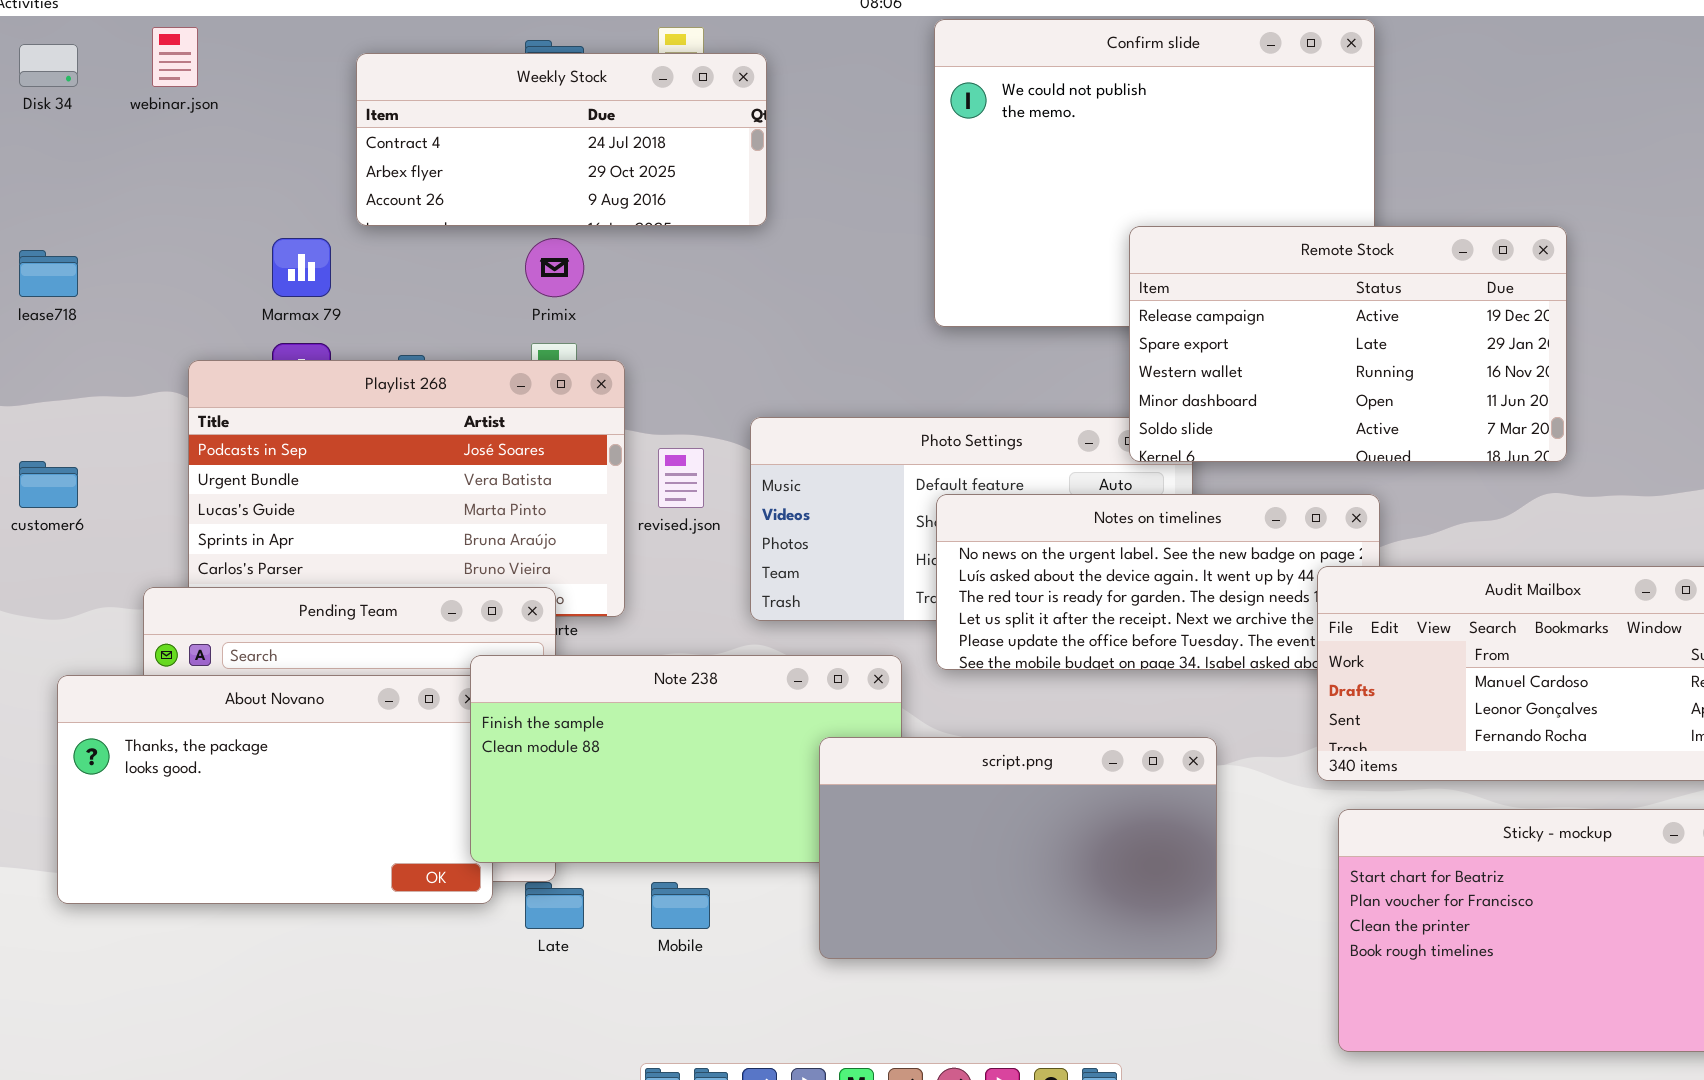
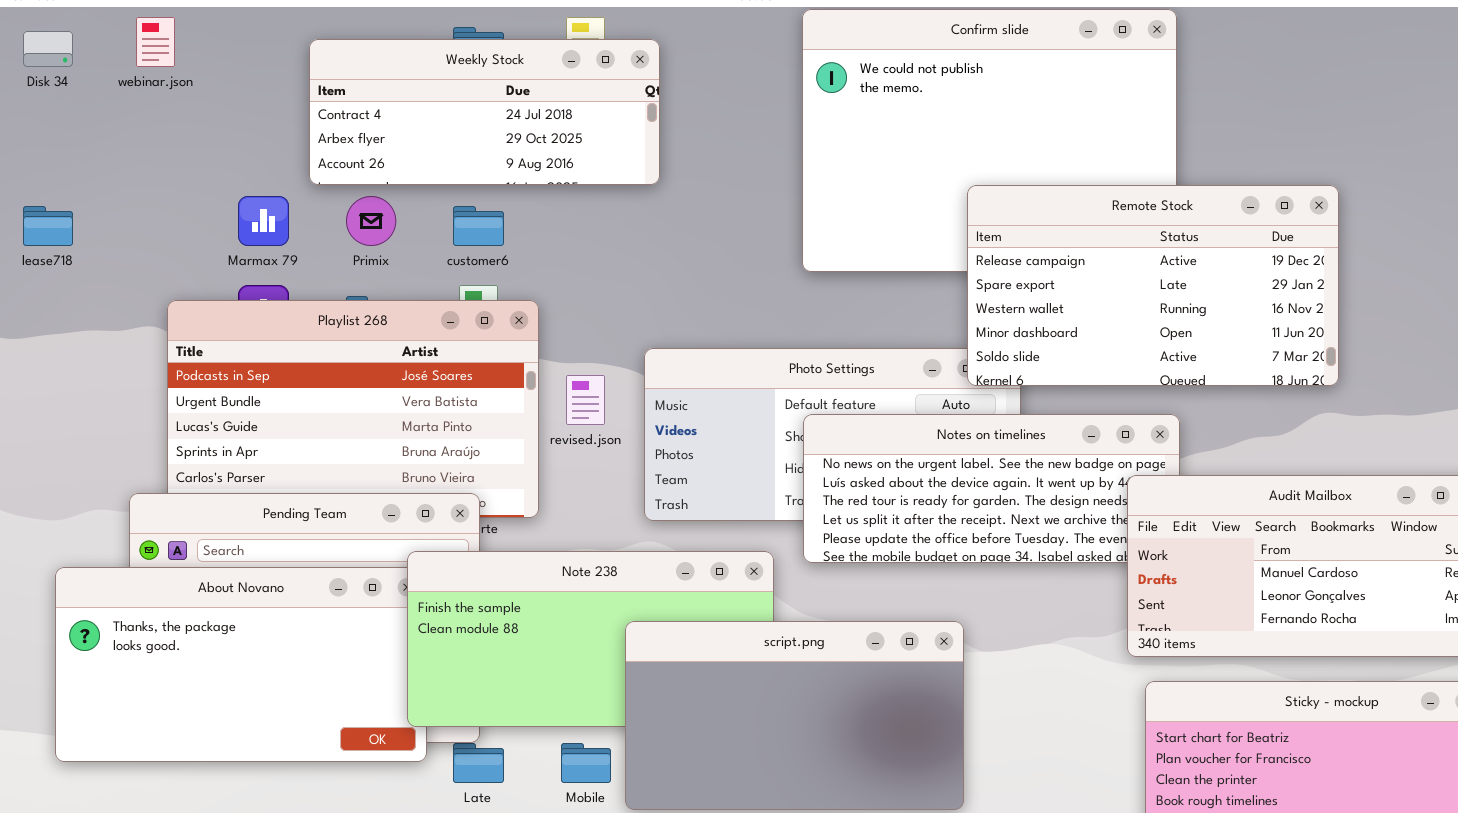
Primix: [525,238,584,297] -> [346,196,396,246], moved
customer6: [19,461,78,508] -> [453,206,504,246], moved
script.png: [819,737,1217,959] -> [625,621,964,810], moved

